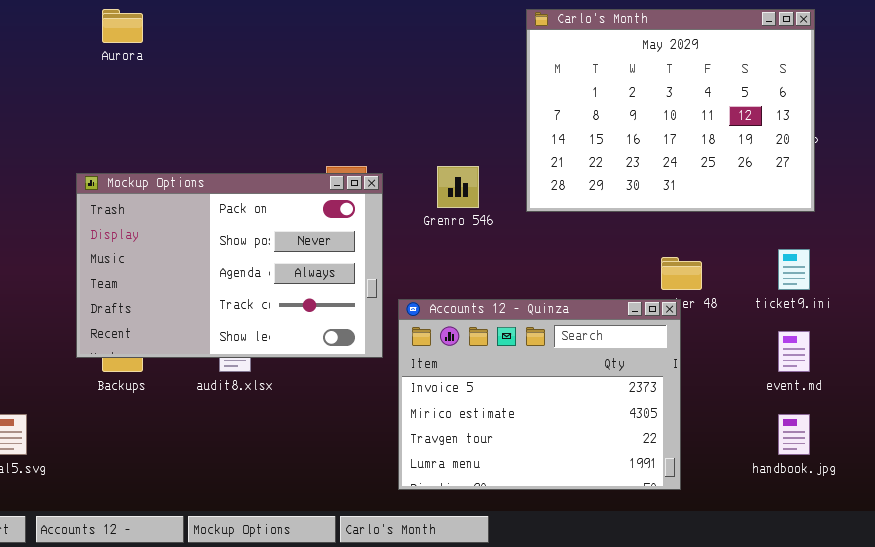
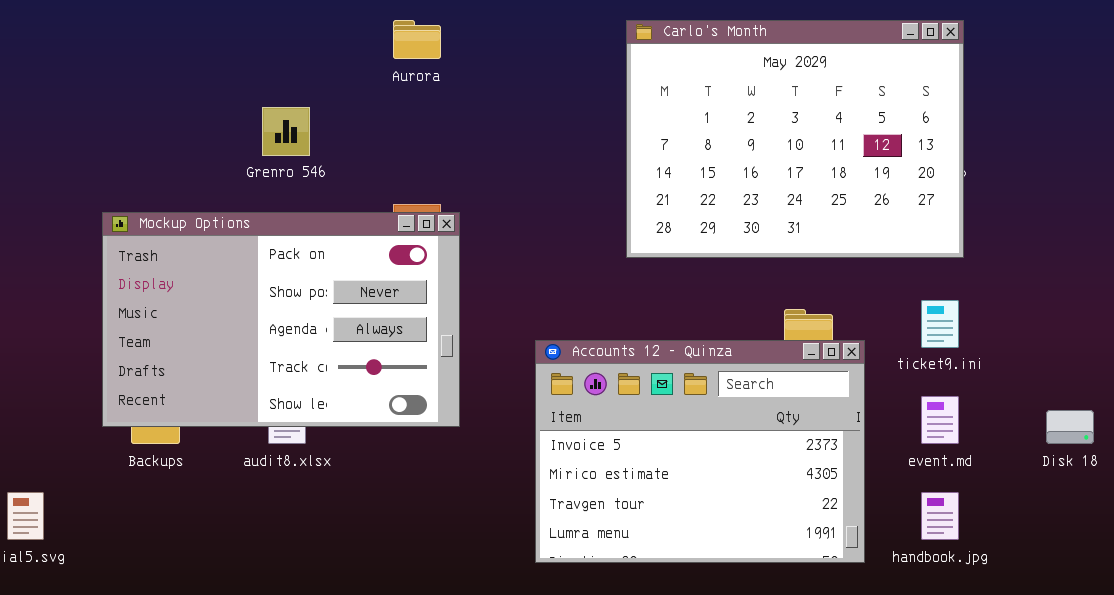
Aurora: [102,9,143,43] -> [393,20,441,59], moved
Grenro 546: [437,166,479,208] -> [262,107,310,156], moved
Accounts 12 - Quinza: [398,299,681,490] -> [535,340,865,563], moved

